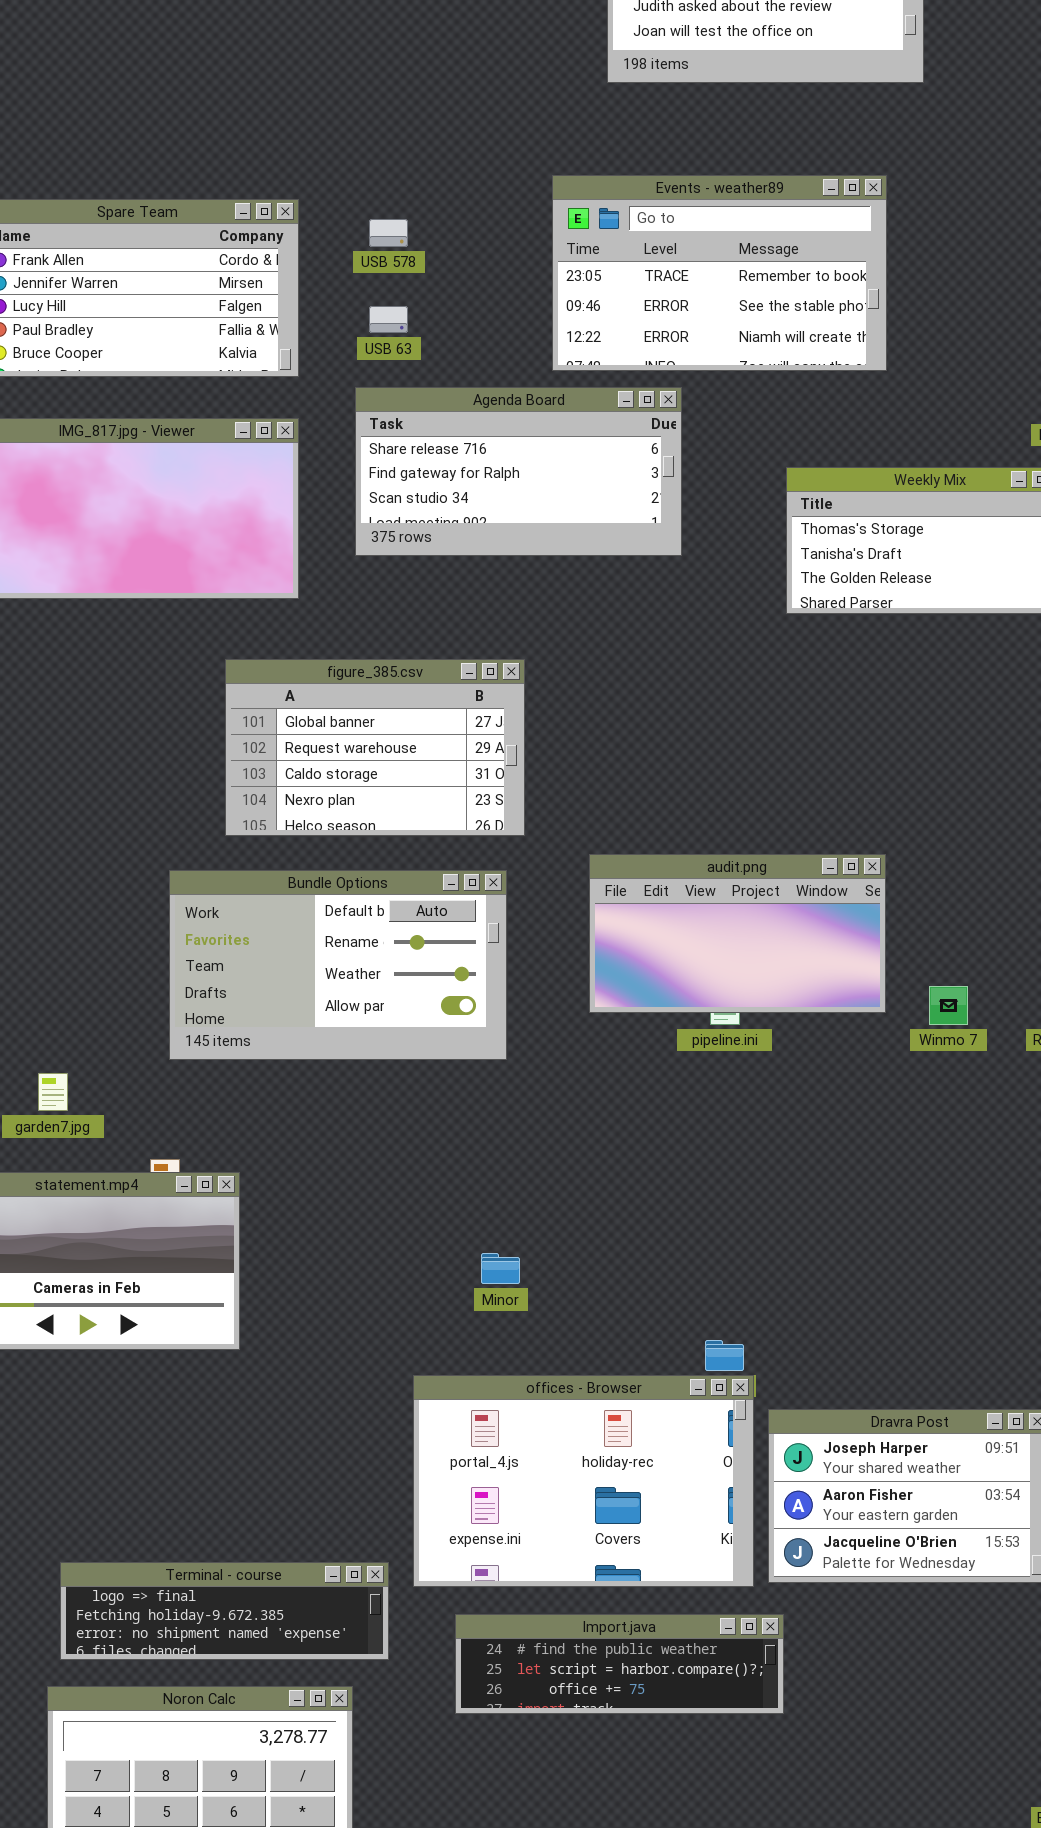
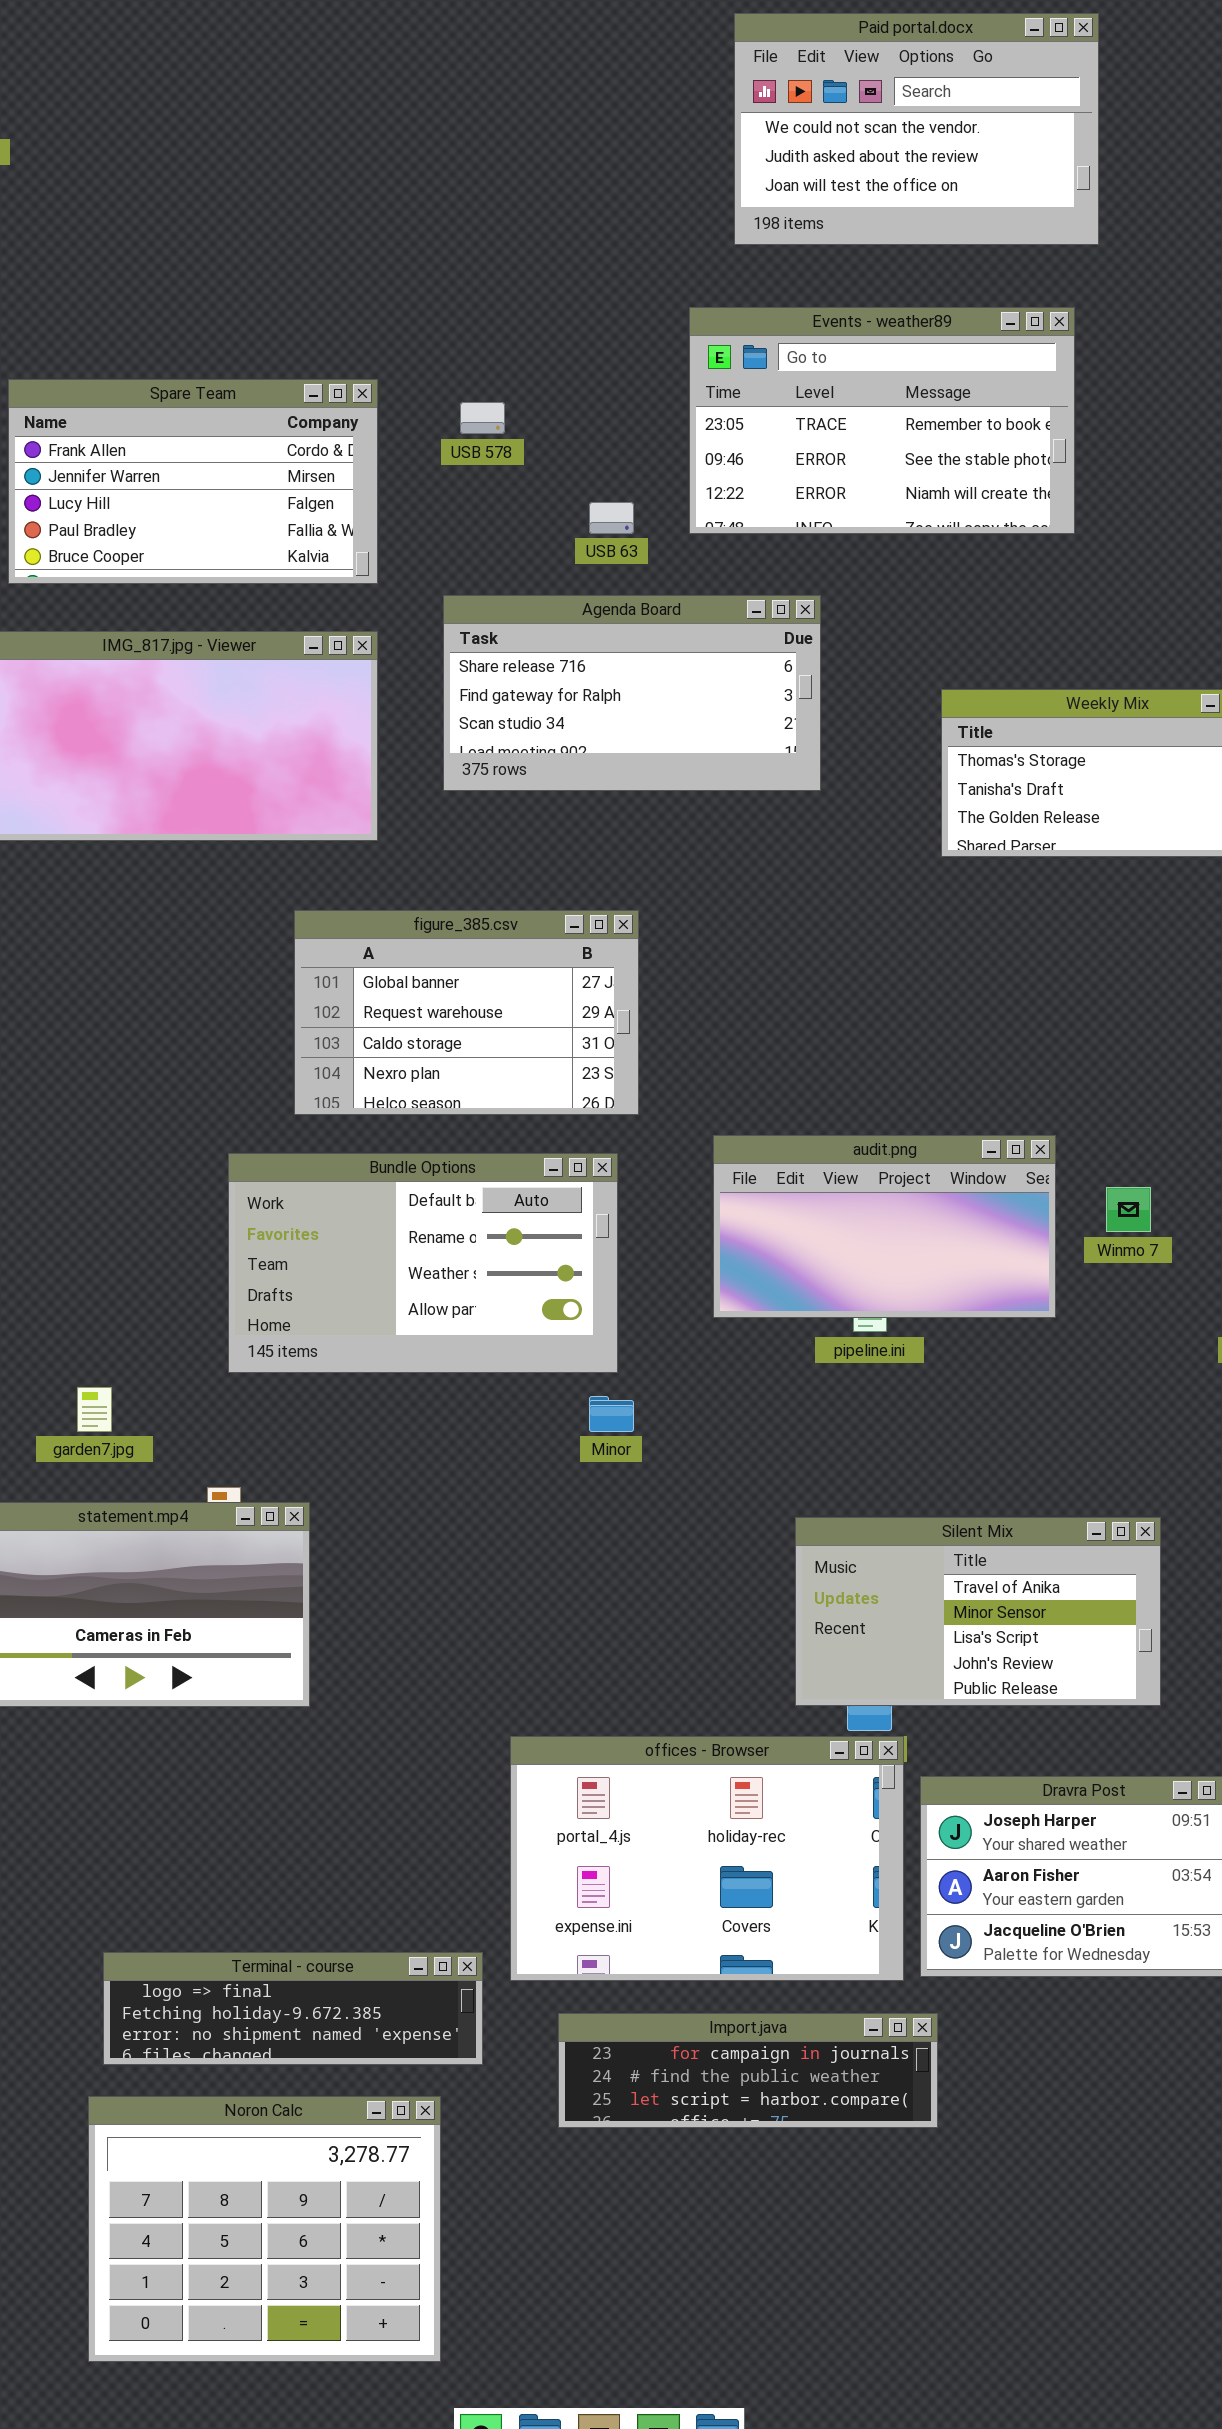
Events - weather89: [552,175,887,371] -> [689,307,1075,534], moved
USB 63: [369,306,408,333] -> [589,502,634,534], moved
Winmo 7: [929,986,968,1025] -> [1106,1187,1151,1232], moved
Silent Mix: none -> [795,1517,1161,1706], opened
Minor: [481,1253,520,1284] -> [589,1396,634,1432], moved
Import.java: [455,1614,784,1714] -> [558,2013,938,2128], scrolled up 1 row

